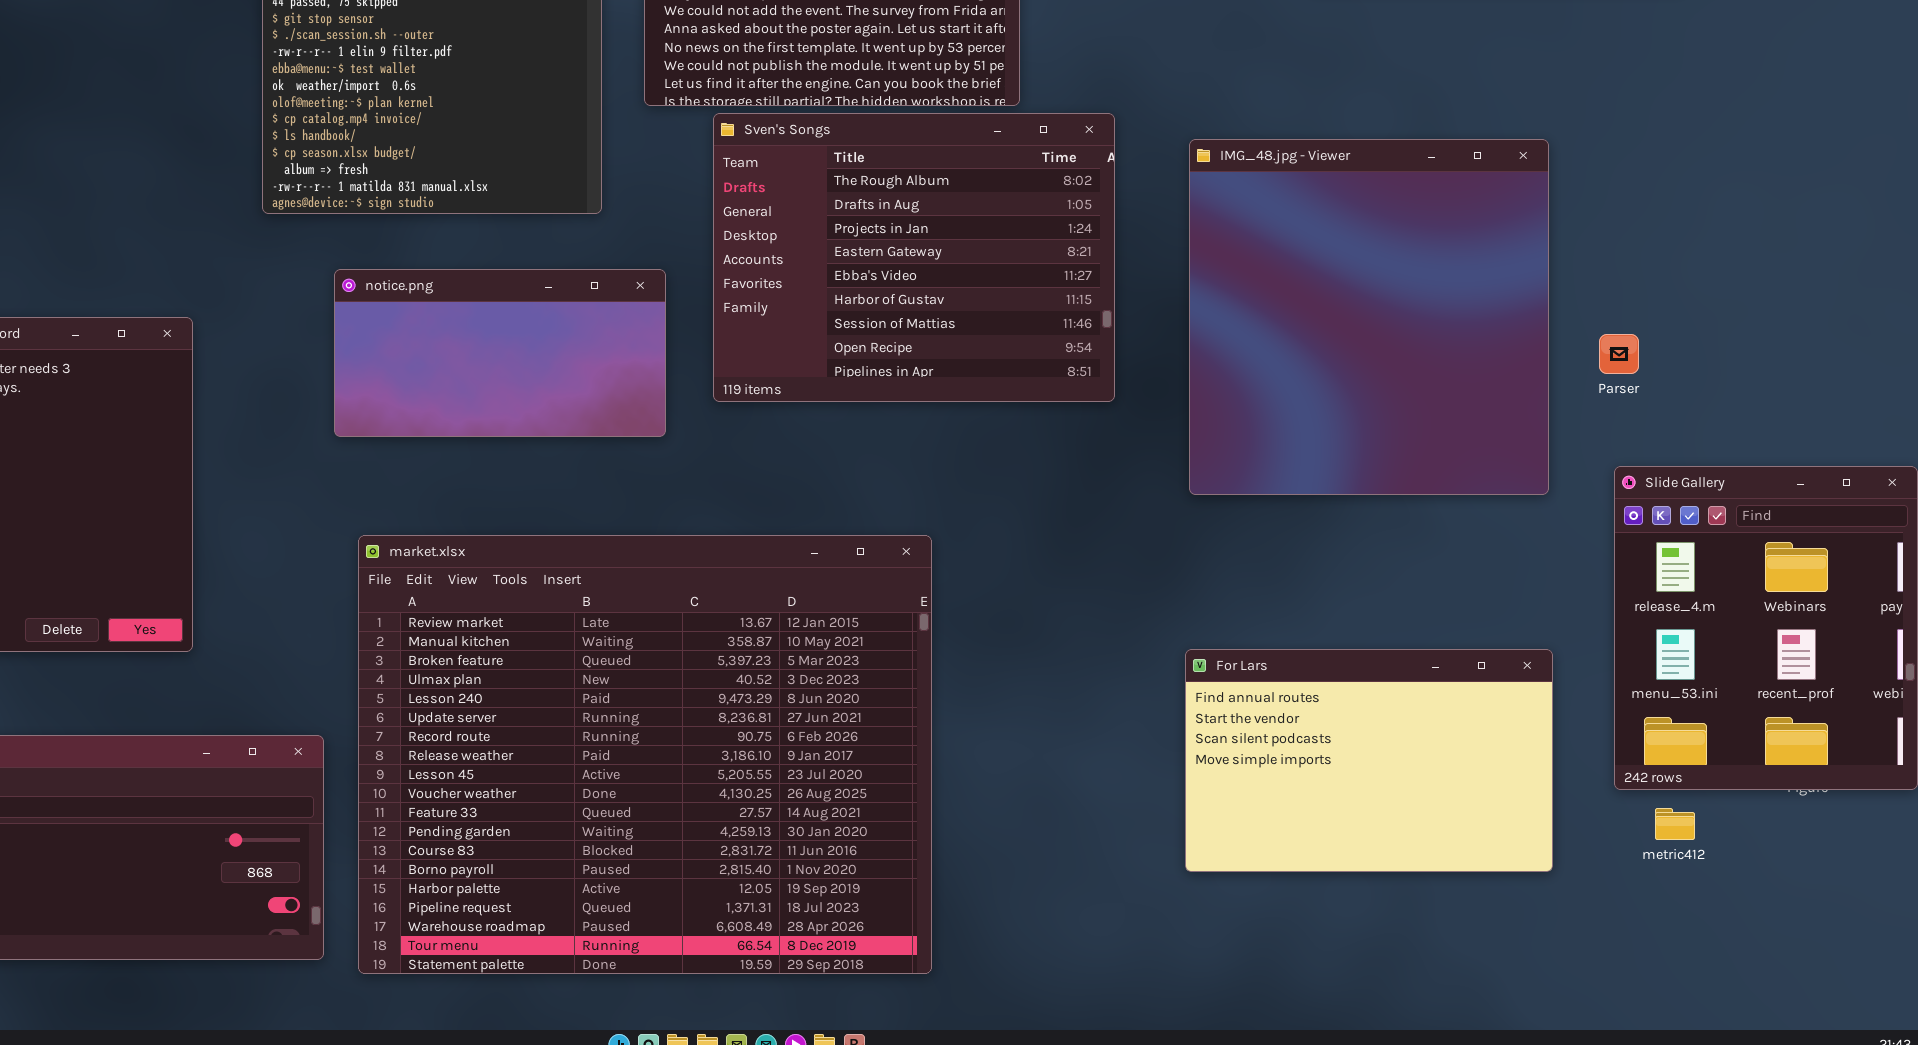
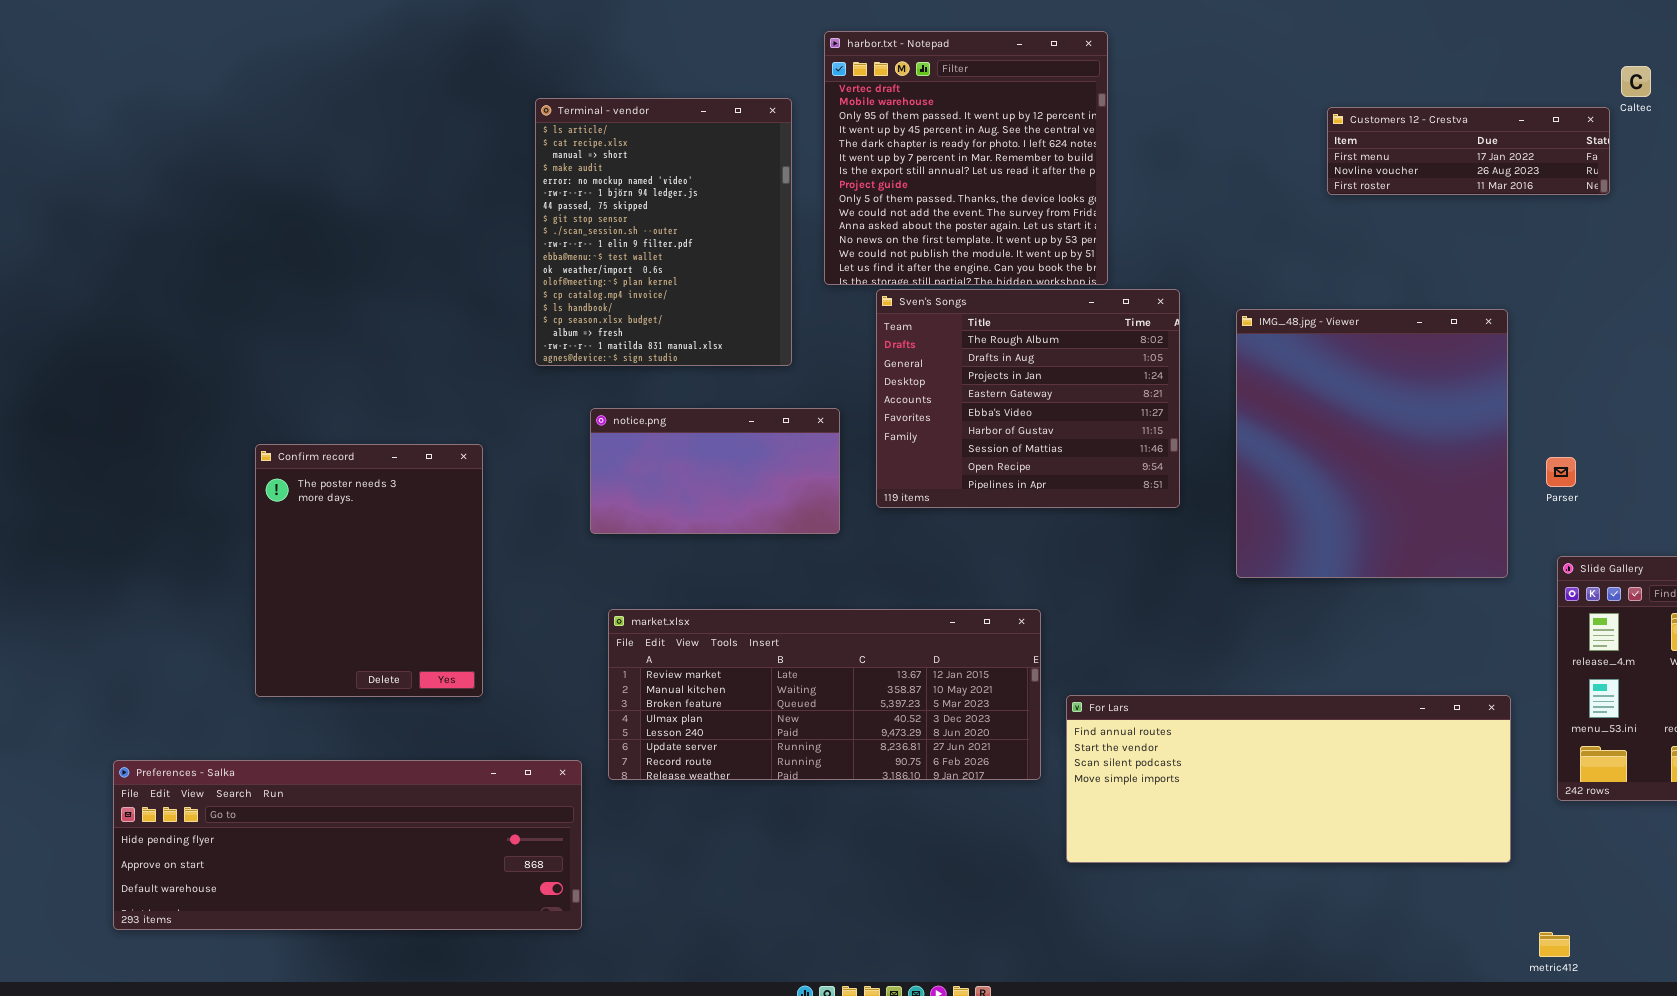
market.xlsx: [358,535,932,974] -> [608,609,1041,780], resized
For Lars: [1185,649,1553,872] -> [1066,695,1511,863], resized
metric412: [1655,808,1695,840] -> [1539,932,1570,957], moved

